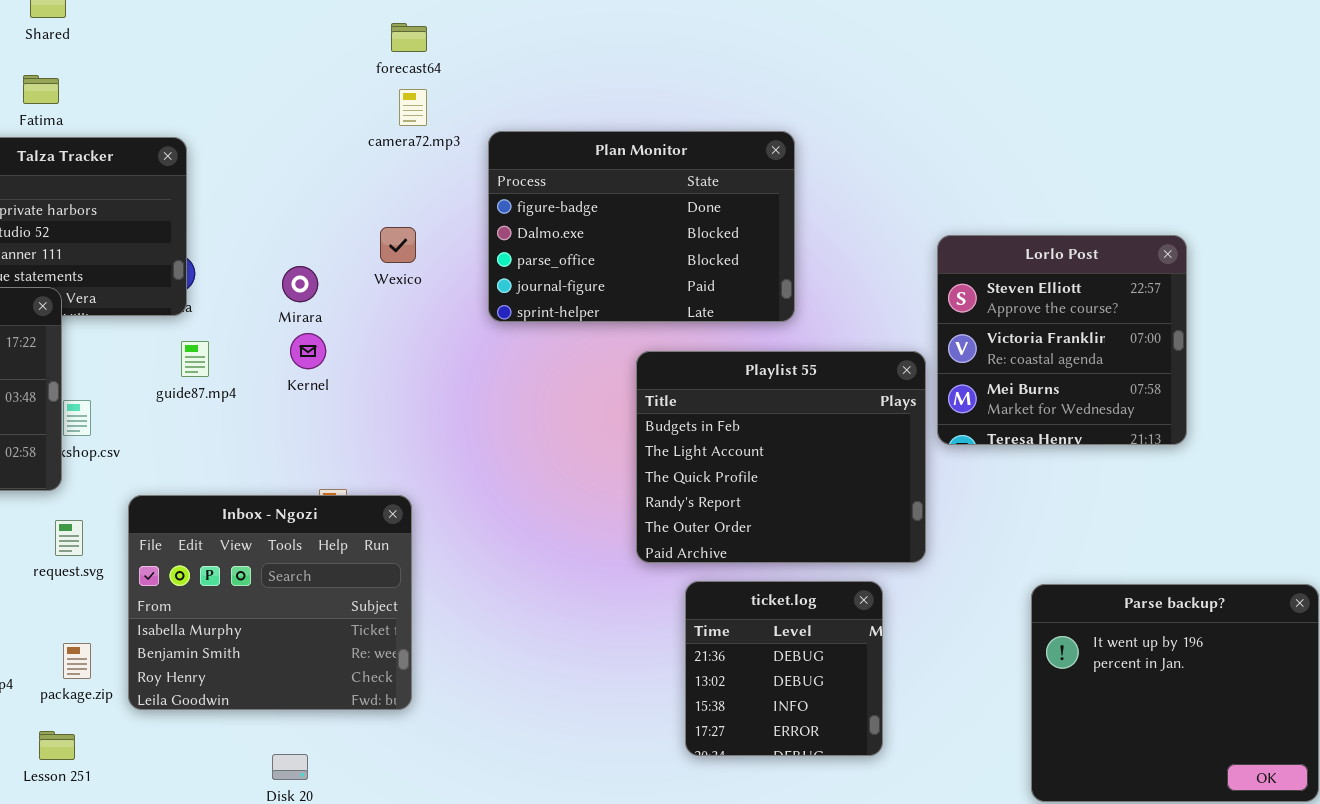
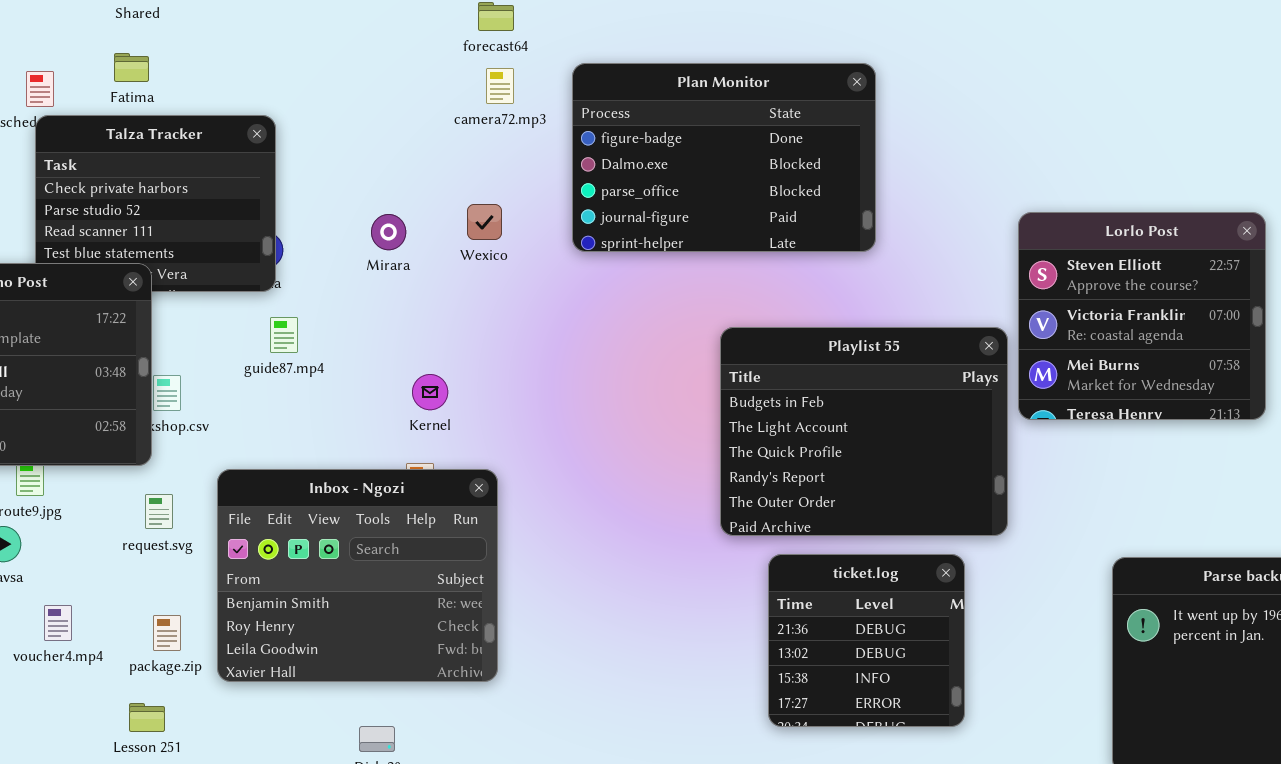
Plan Monitor: [488,131,795,322] -> [572,63,876,252], moved
Mirara: [282,266,318,302] -> [371,214,406,250], moved
Kernel: [290,333,326,369] -> [412,374,448,410], moved
Inbox - Ngozi: [128,495,412,710] -> [217,469,498,682], scrolled down 1 row

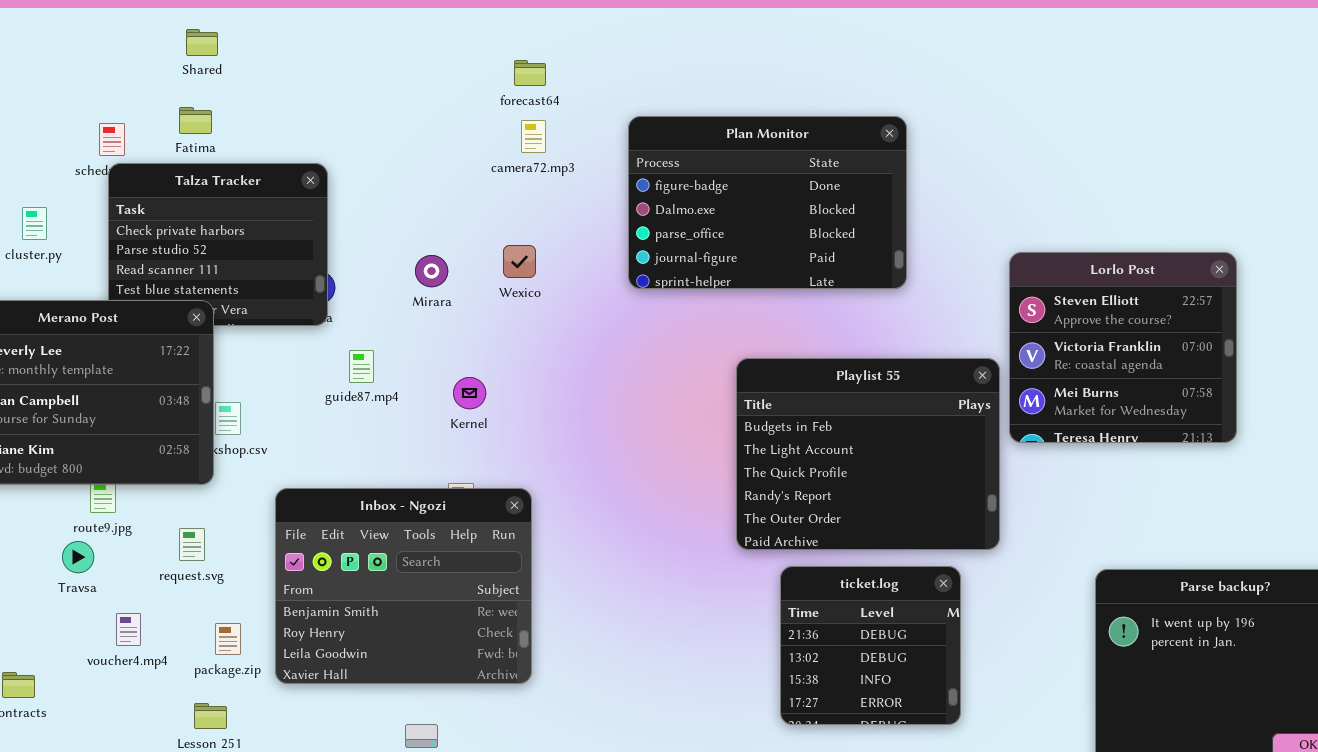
Plan Monitor: [572,63,876,252] -> [628,116,907,289], moved
guide87.mp4: [270,317,298,353] -> [349,350,374,383], moved
Kernel: [412,374,448,410] -> [453,377,486,409], moved
request.svg: [145,494,173,529] -> [179,528,205,561], moved

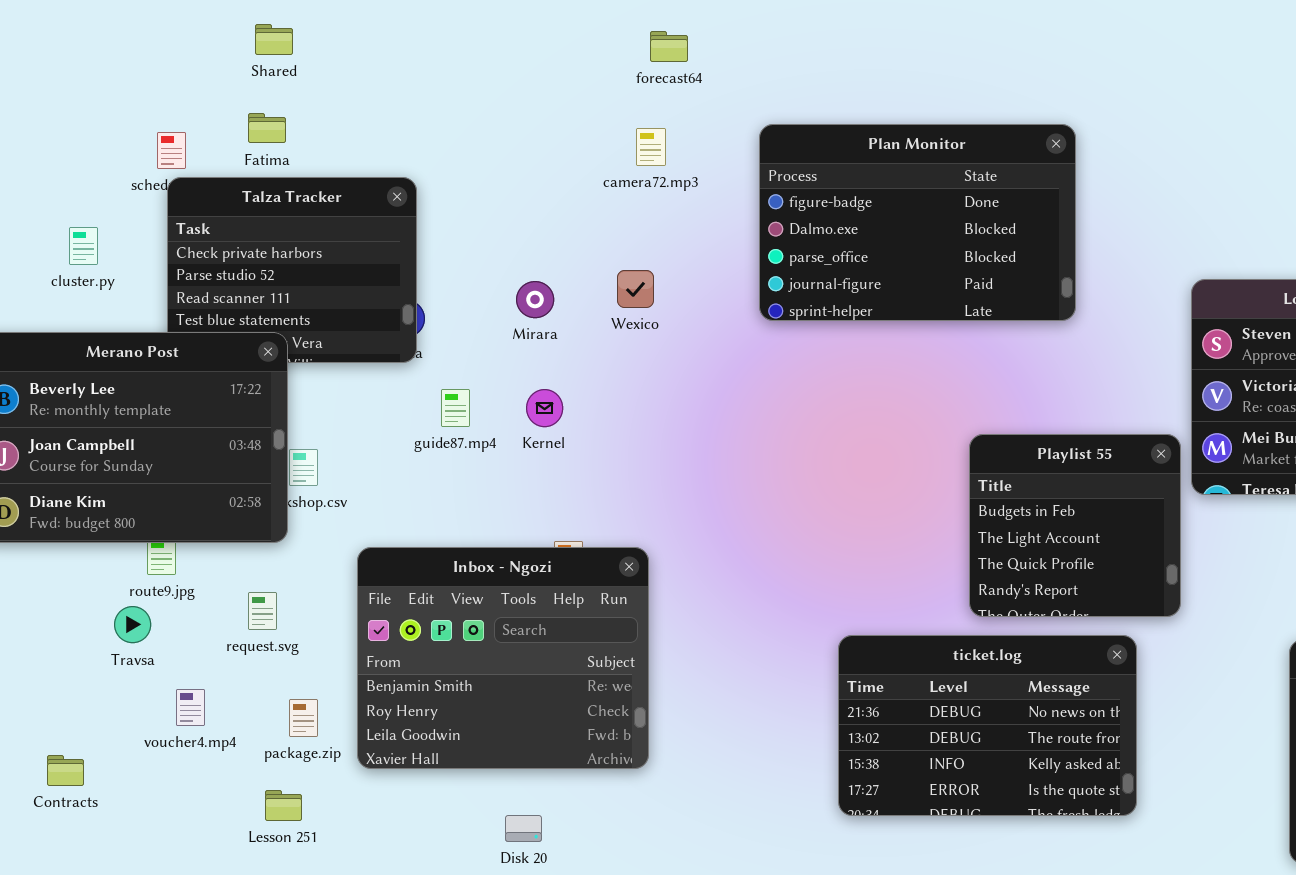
forecast64: [514,60,546,86] -> [650,31,688,62], moved
Playlist 55: [736,358,1000,550] -> [969,434,1181,617], resized
Kernel: [453,377,486,409] -> [526,389,563,427], moved
ticket.log: [780,566,961,725] -> [838,635,1137,816], resized

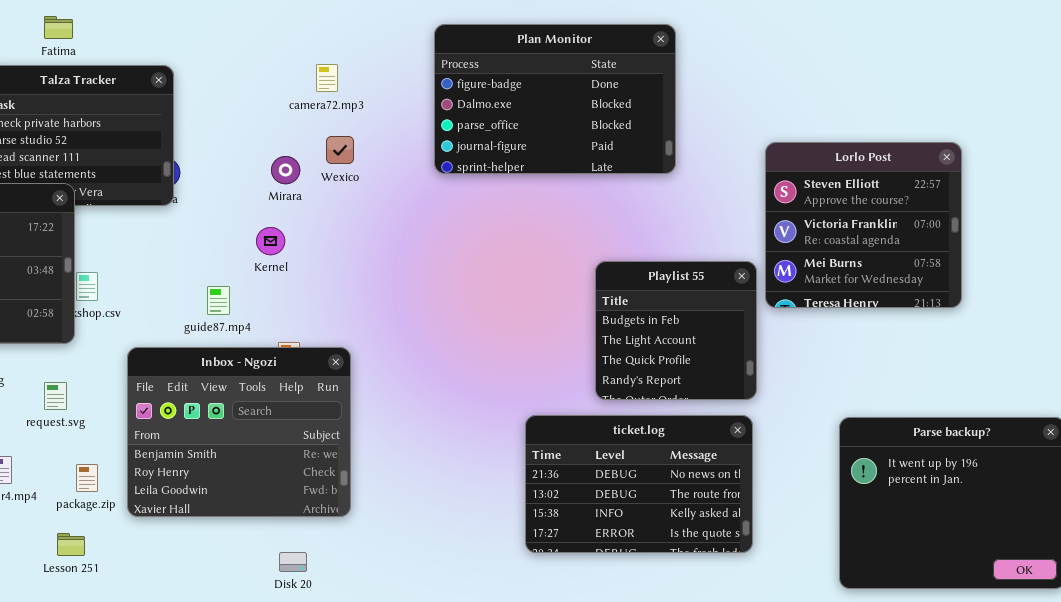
camera72.mp3: [636,128,666,166] -> [316,64,338,92], moved
Mirara: [516,281,554,318] -> [271,156,300,184], moved
guide87.mp4: [441,389,470,427] -> [207,286,230,315], moved
ticket.log: [838,635,1137,816] -> [525,415,753,553], moved
Disk 20: [505,815,542,842] -> [279,552,307,572], moved

